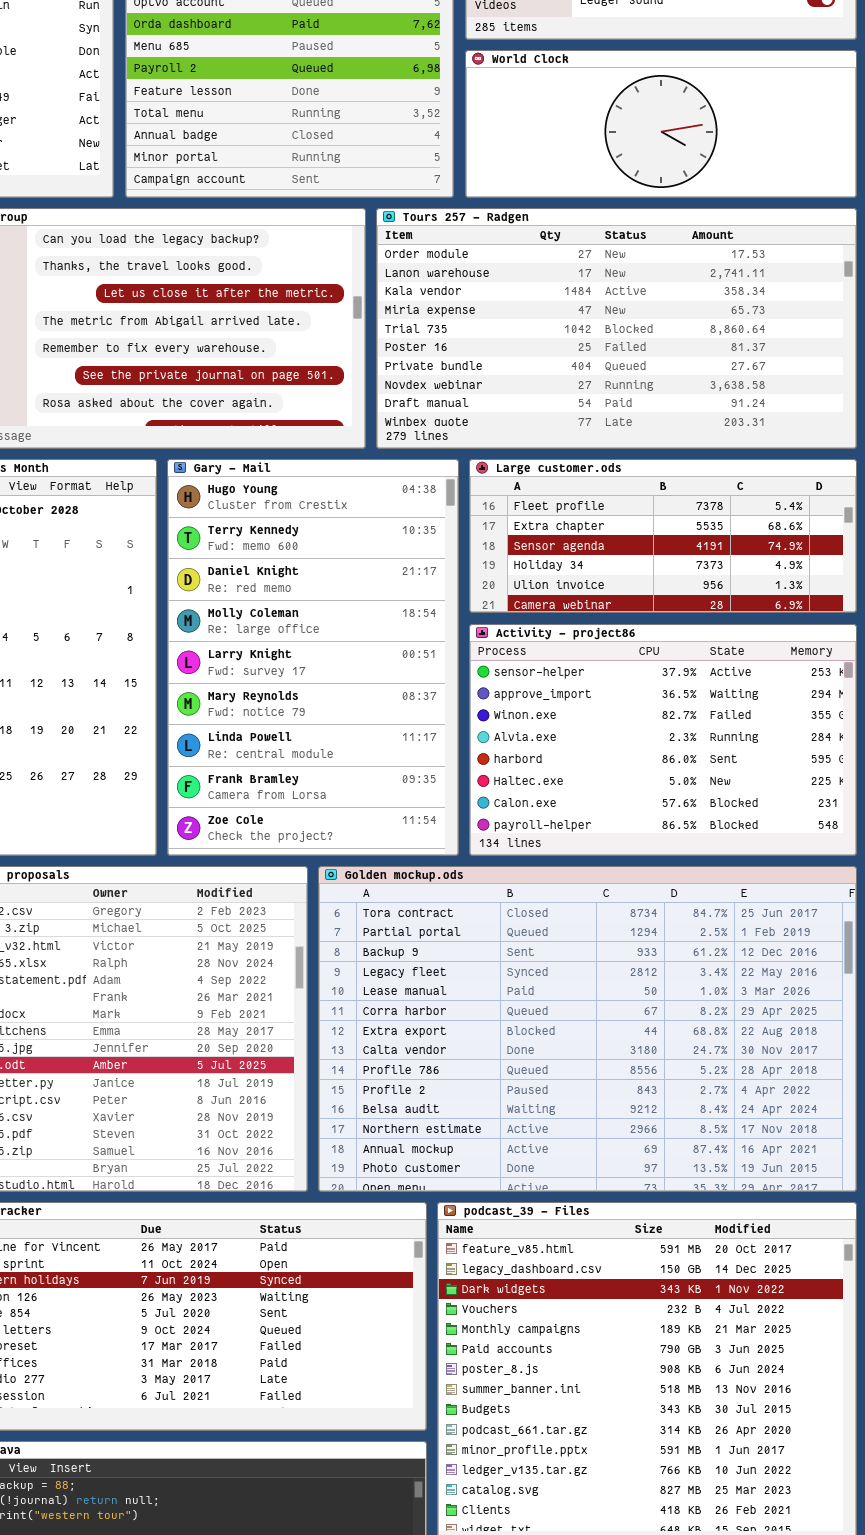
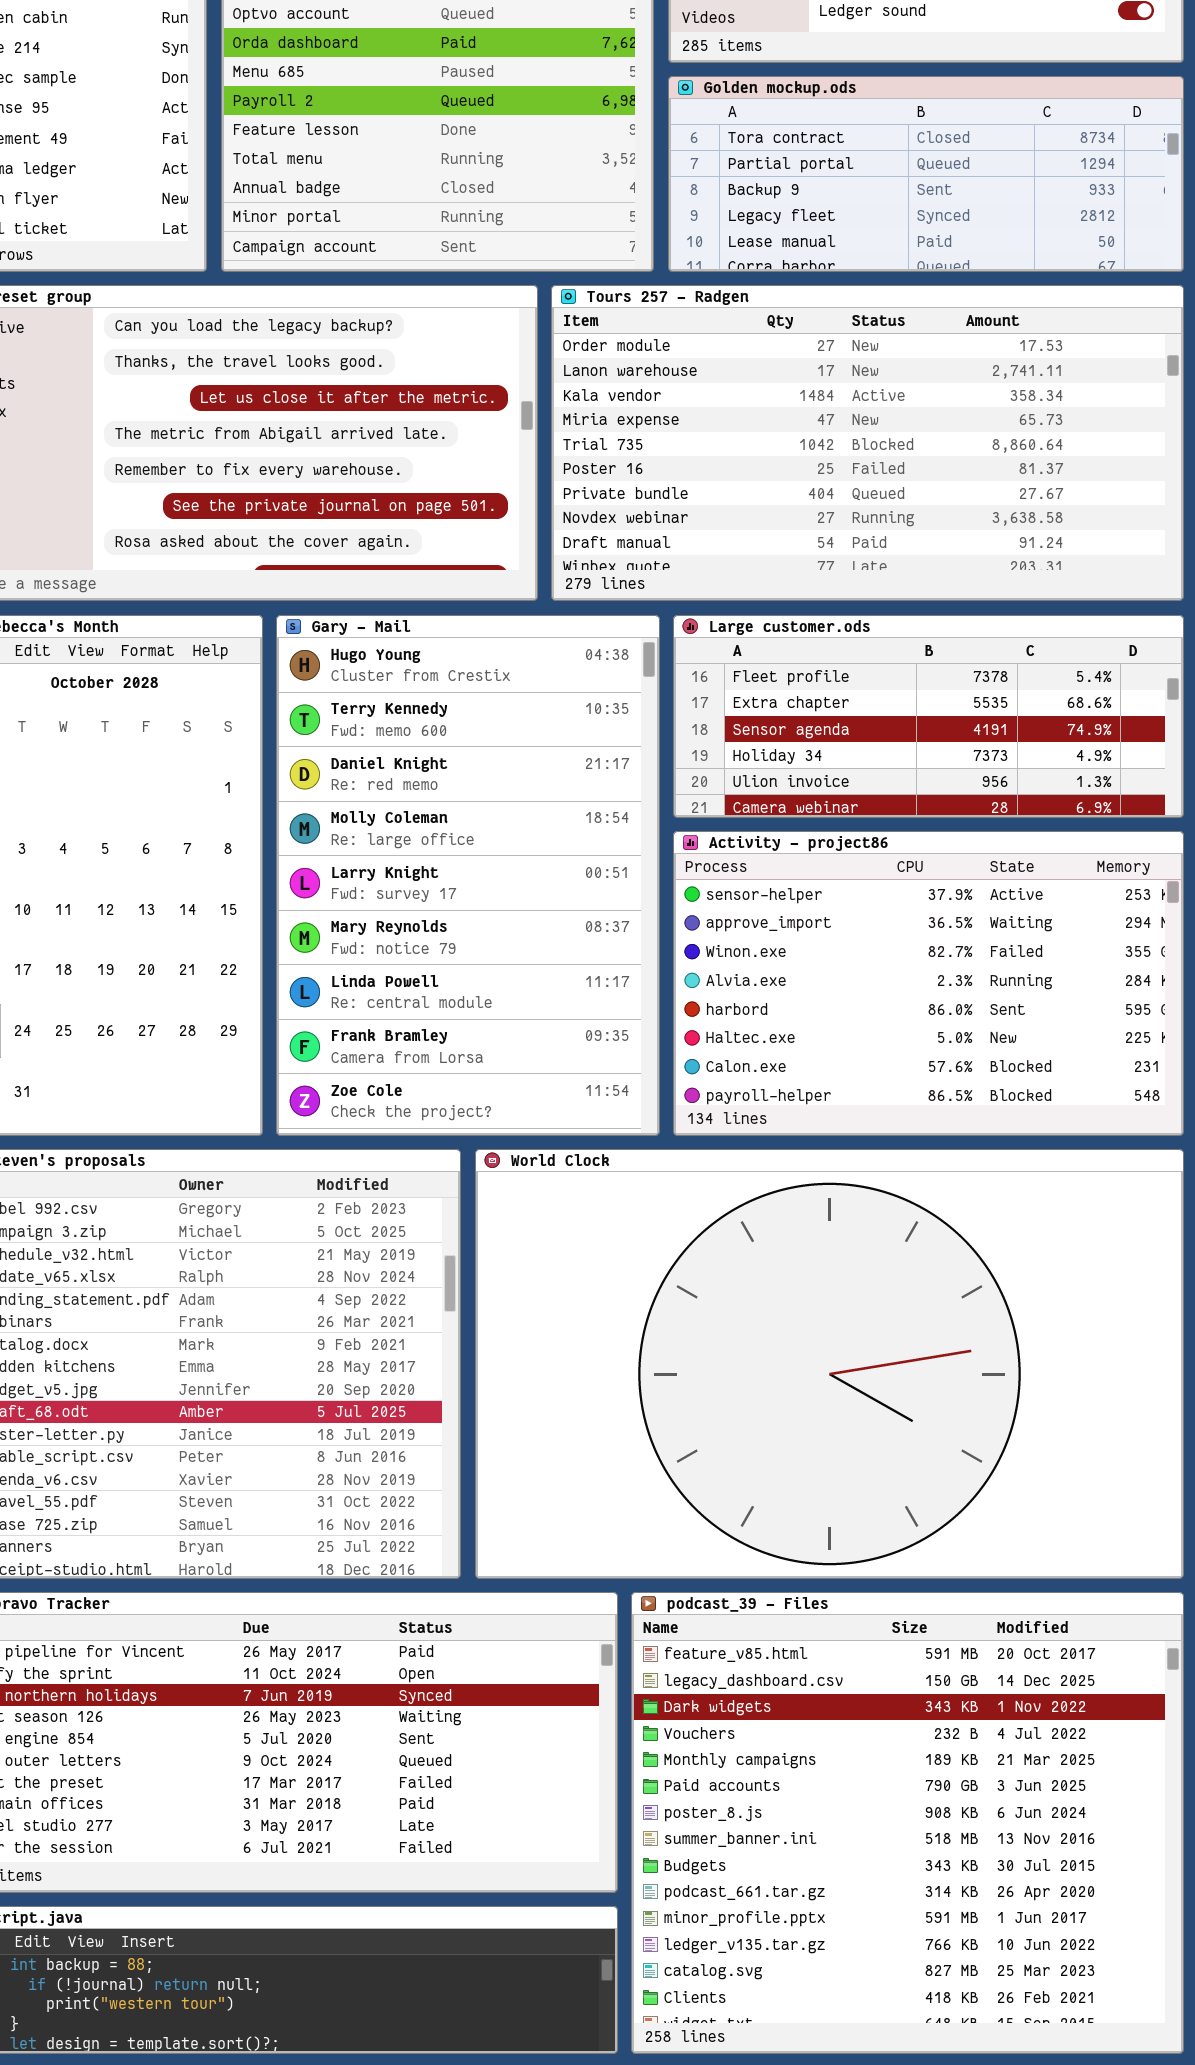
World Clock: [465,50,857,198] -> [475,1149,1184,1579], moved, resized
Golden mockup.ods: [318,866,857,1192] -> [668,76,1184,272], moved, resized

